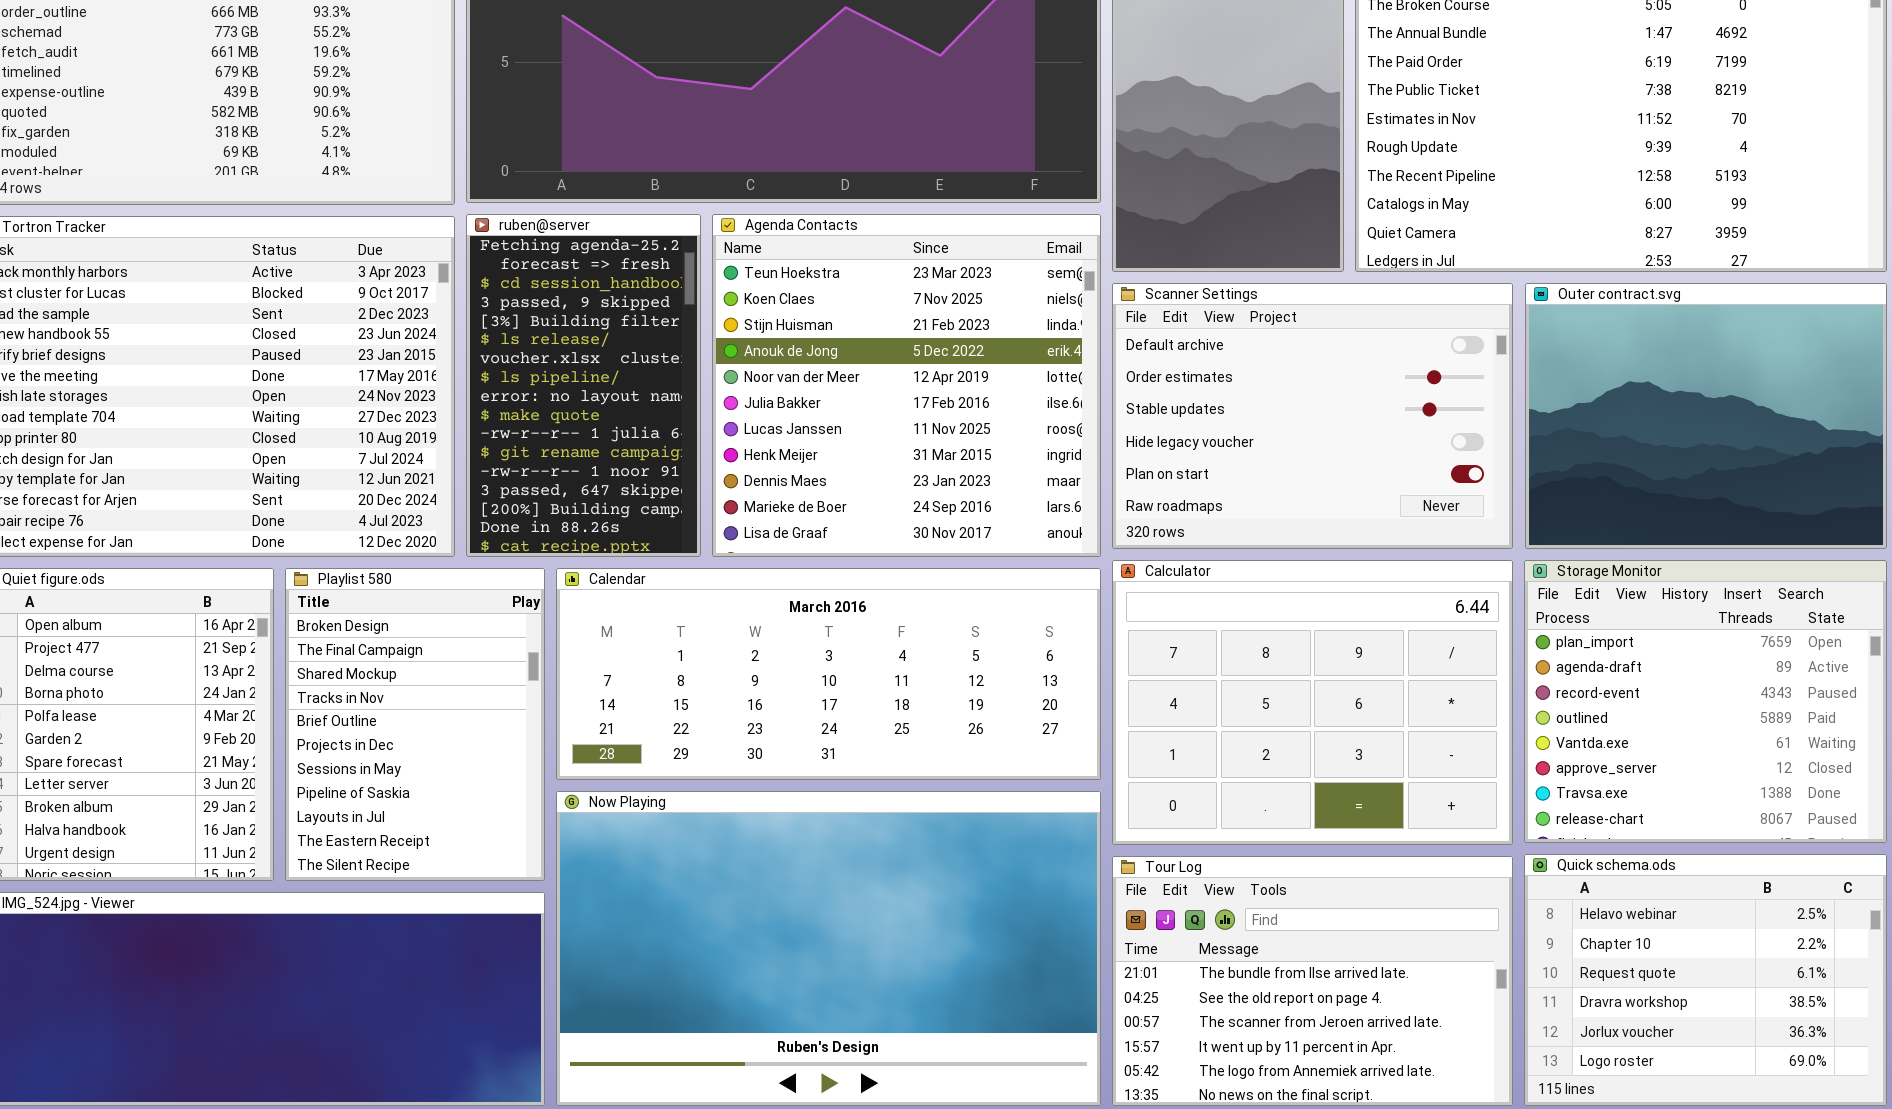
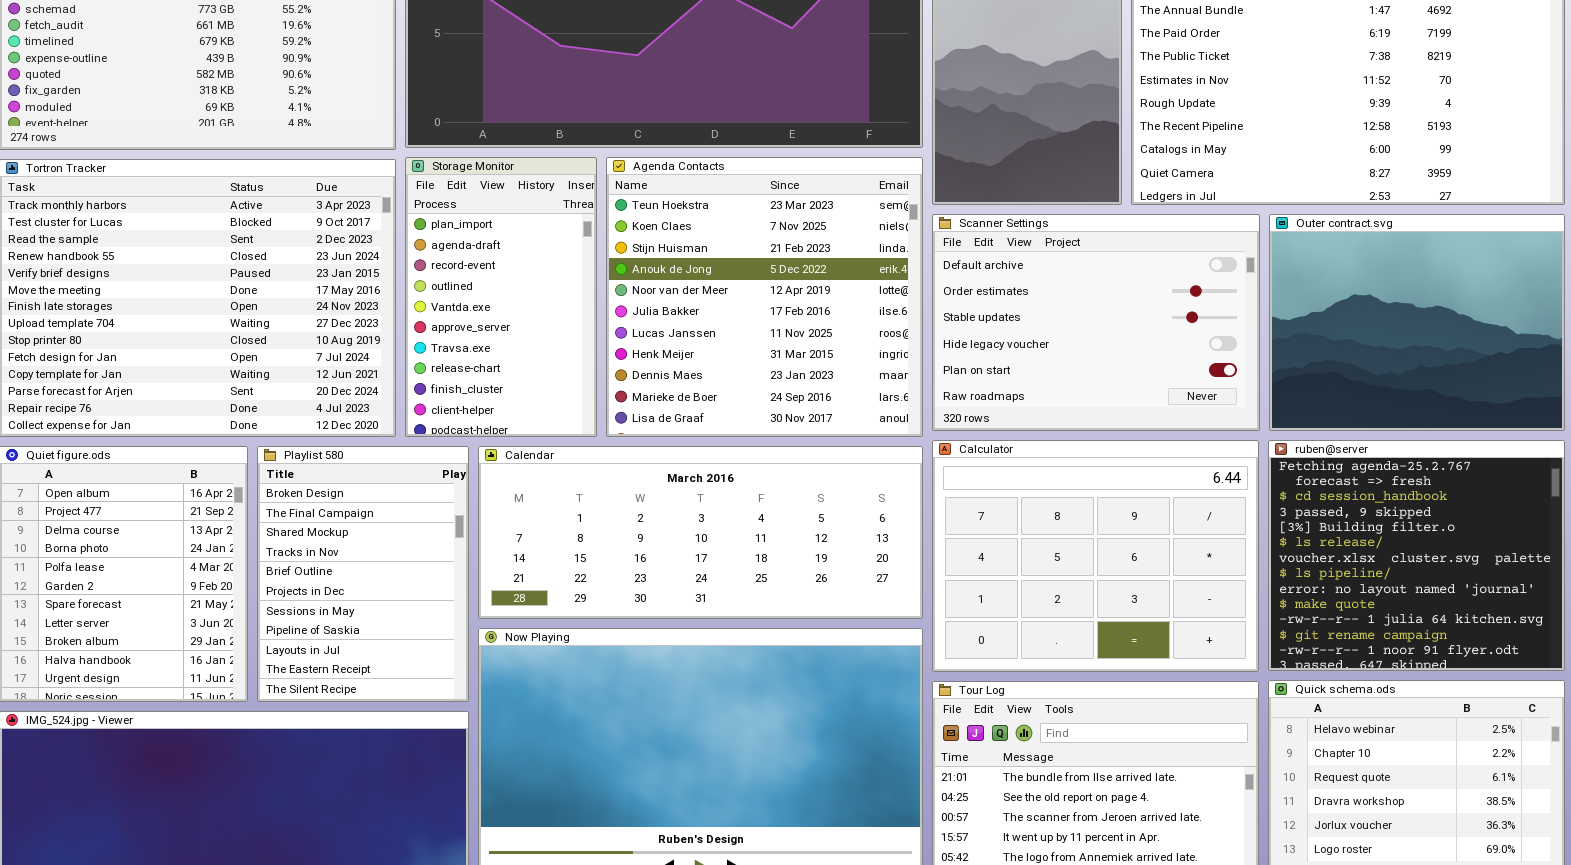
ruben@server: [466,214,701,557] -> [1268,440,1565,671], moved, resized
Storage Monitor: [1524,560,1887,843] -> [405,157,597,437], moved, resized

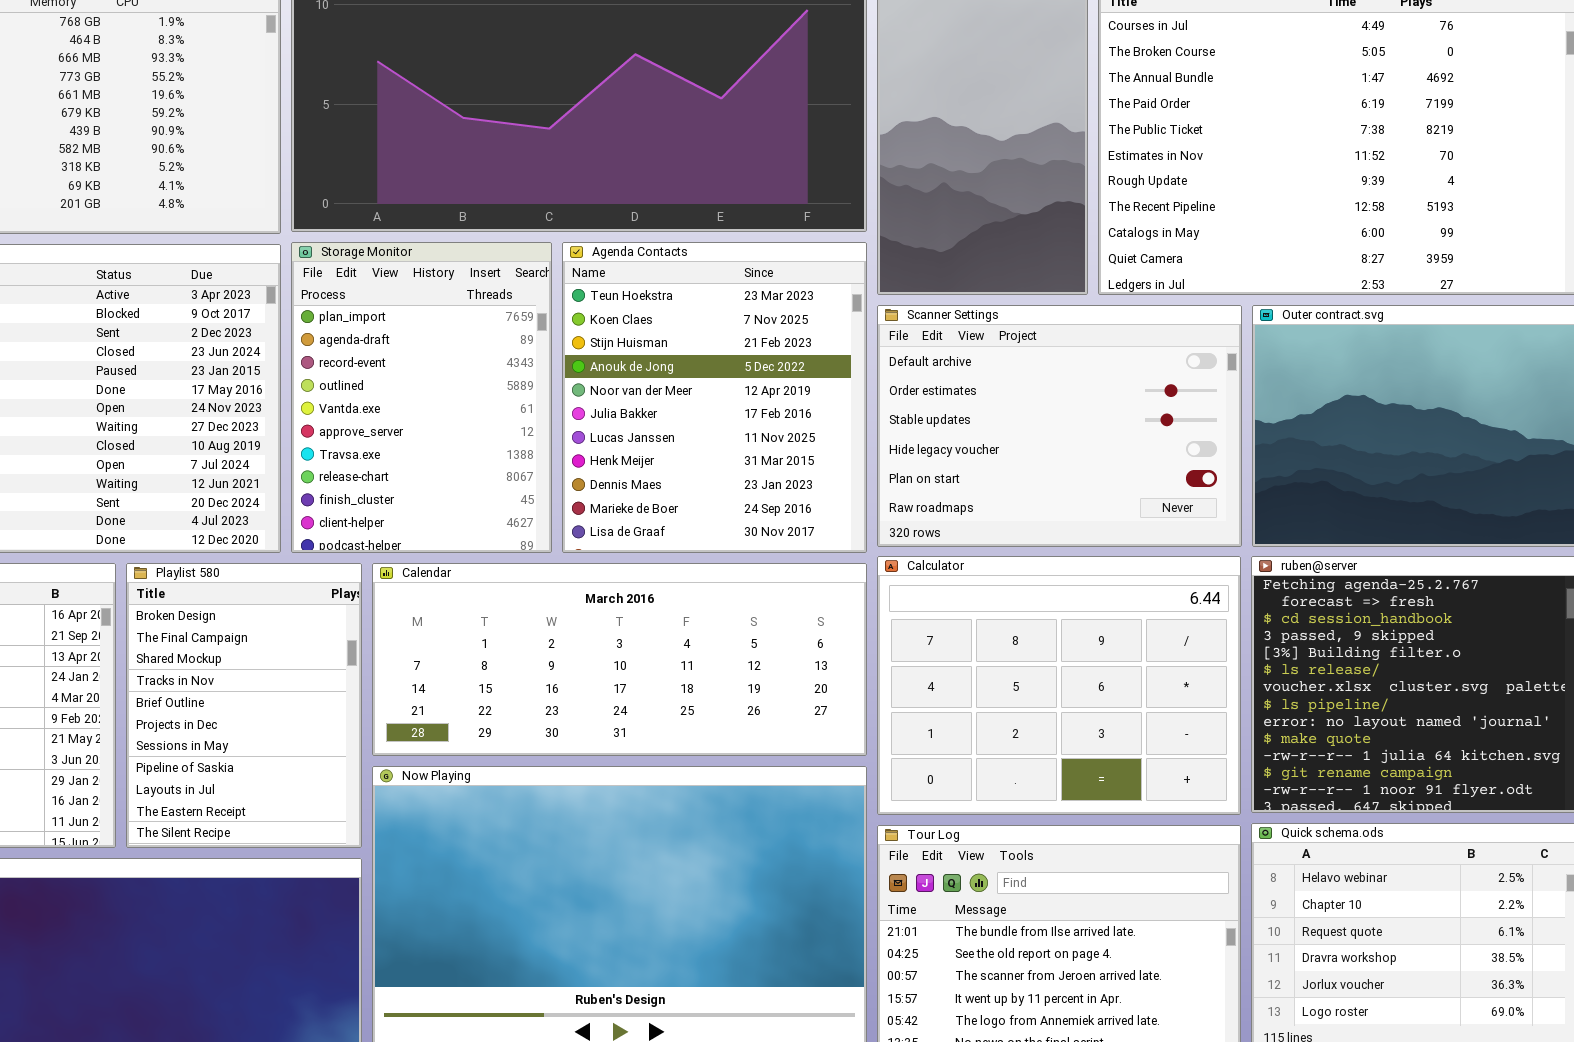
Storage Monitor: [405,157,597,437] -> [291,242,552,553], resized
Agenda Contacts: [606,157,923,437] -> [562,242,867,553], resized

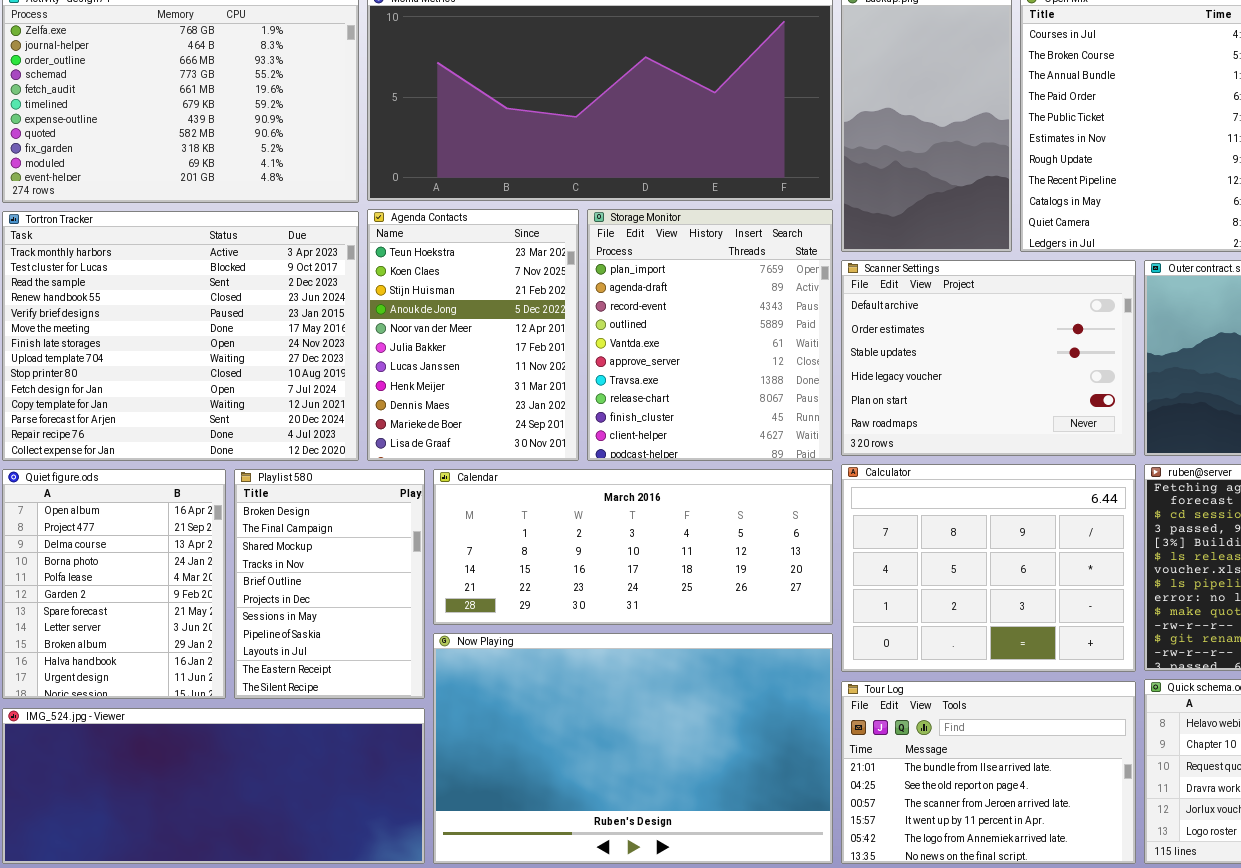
Storage Monitor: [291,242,552,553] -> [587,209,833,461], moved, resized
Agenda Contacts: [562,242,867,553] -> [367,209,579,461], moved, resized

